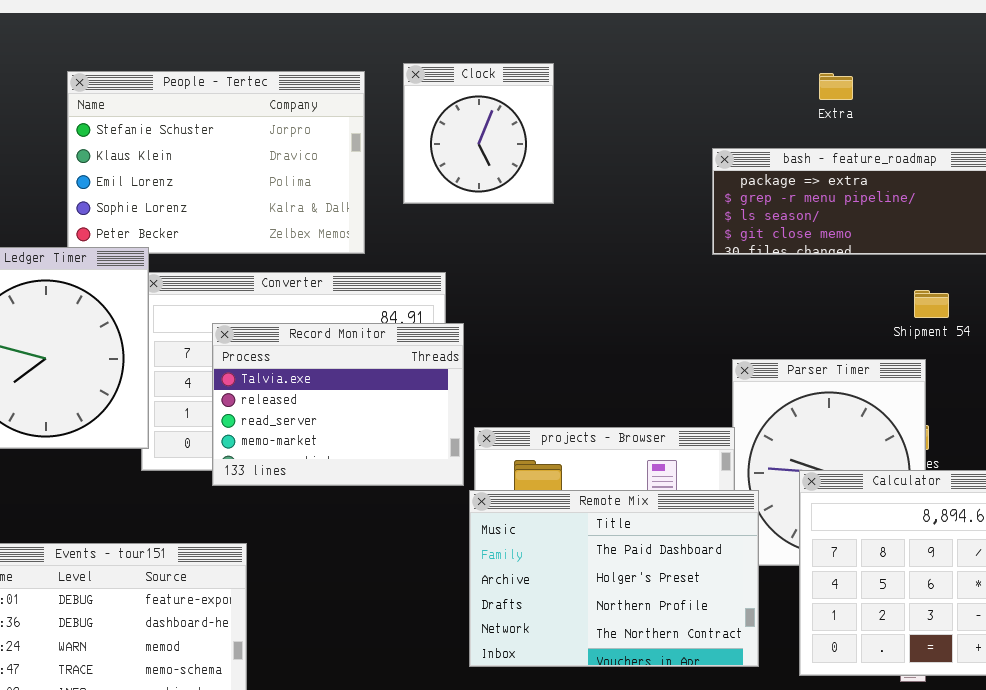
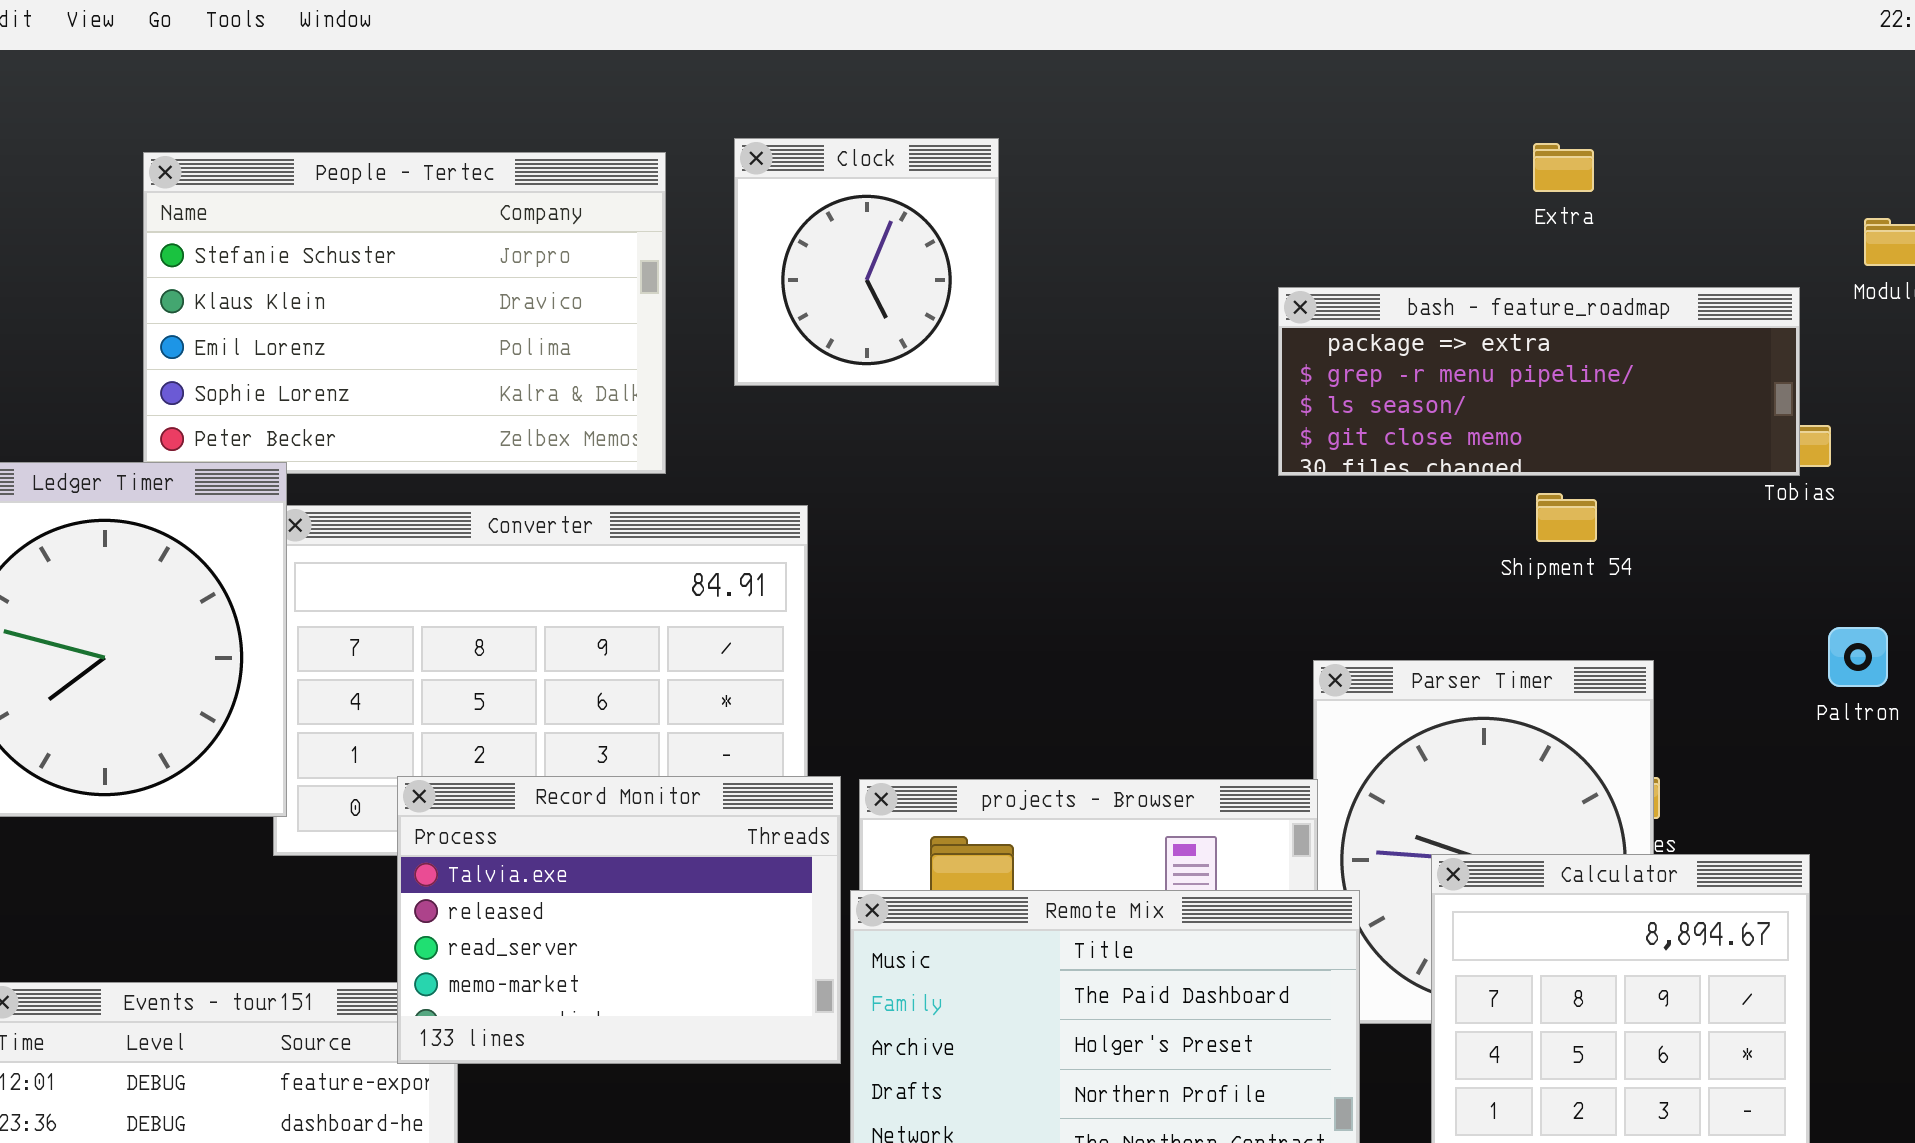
Extra: [819,73,853,100] -> [1533,143,1594,192], moved
Shipment 54: [914,290,949,318] -> [1536,493,1597,542], moved
Record Monitor: [212,323,464,486] -> [397,776,841,1064], moved

